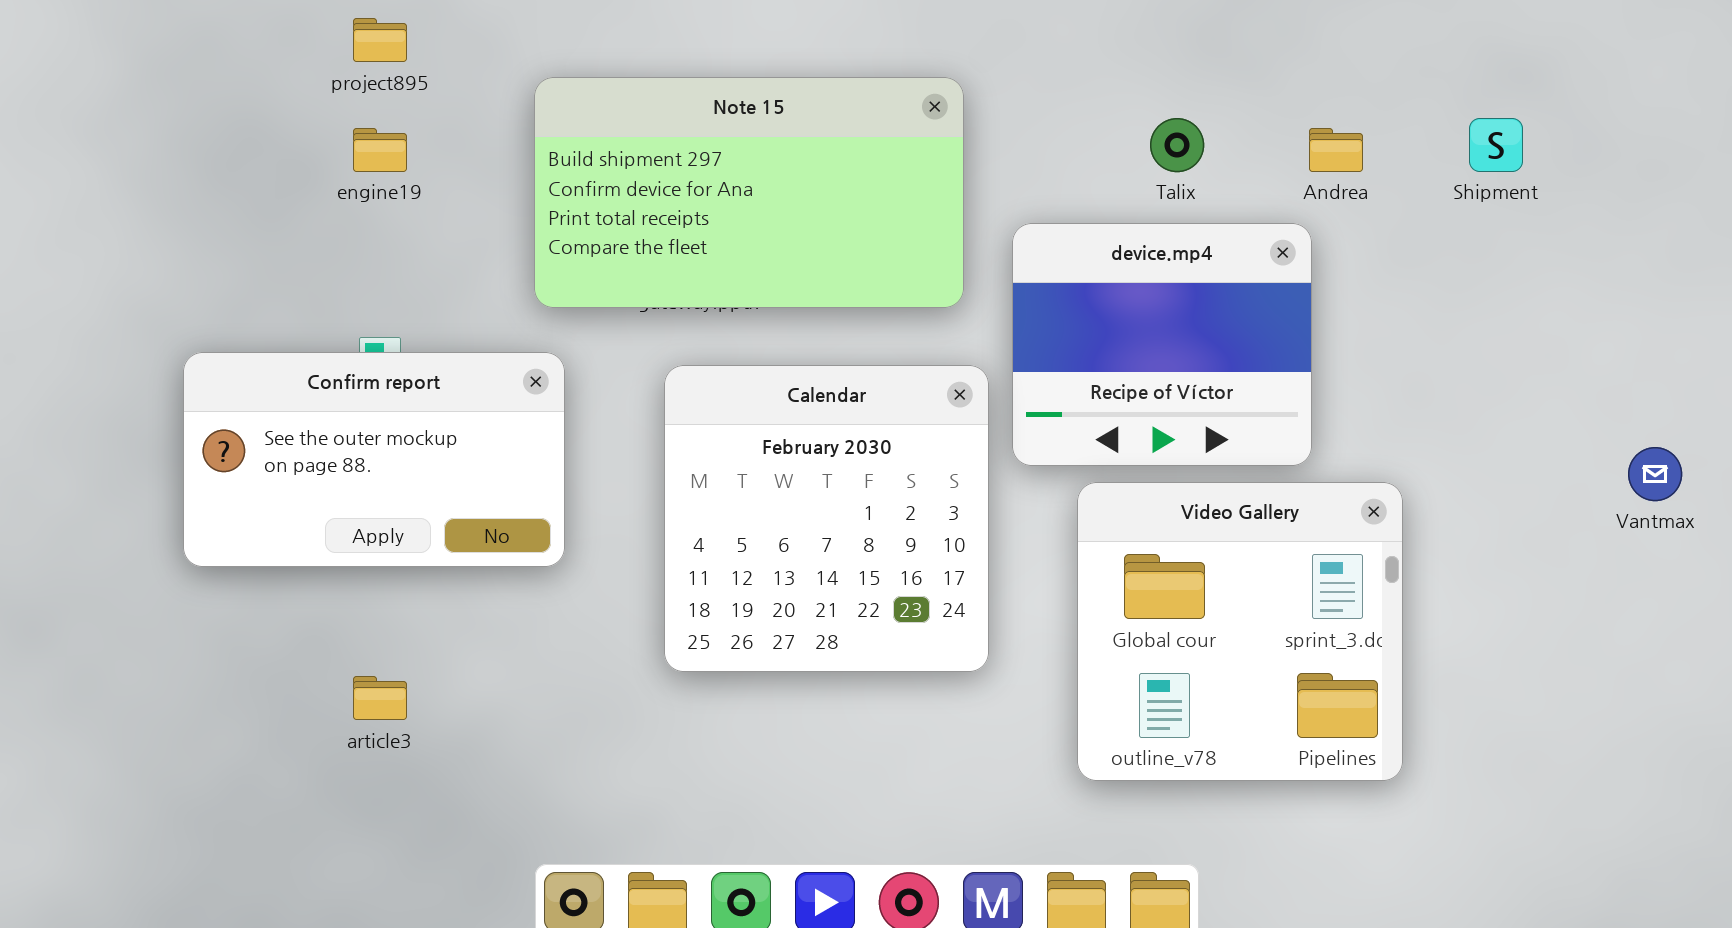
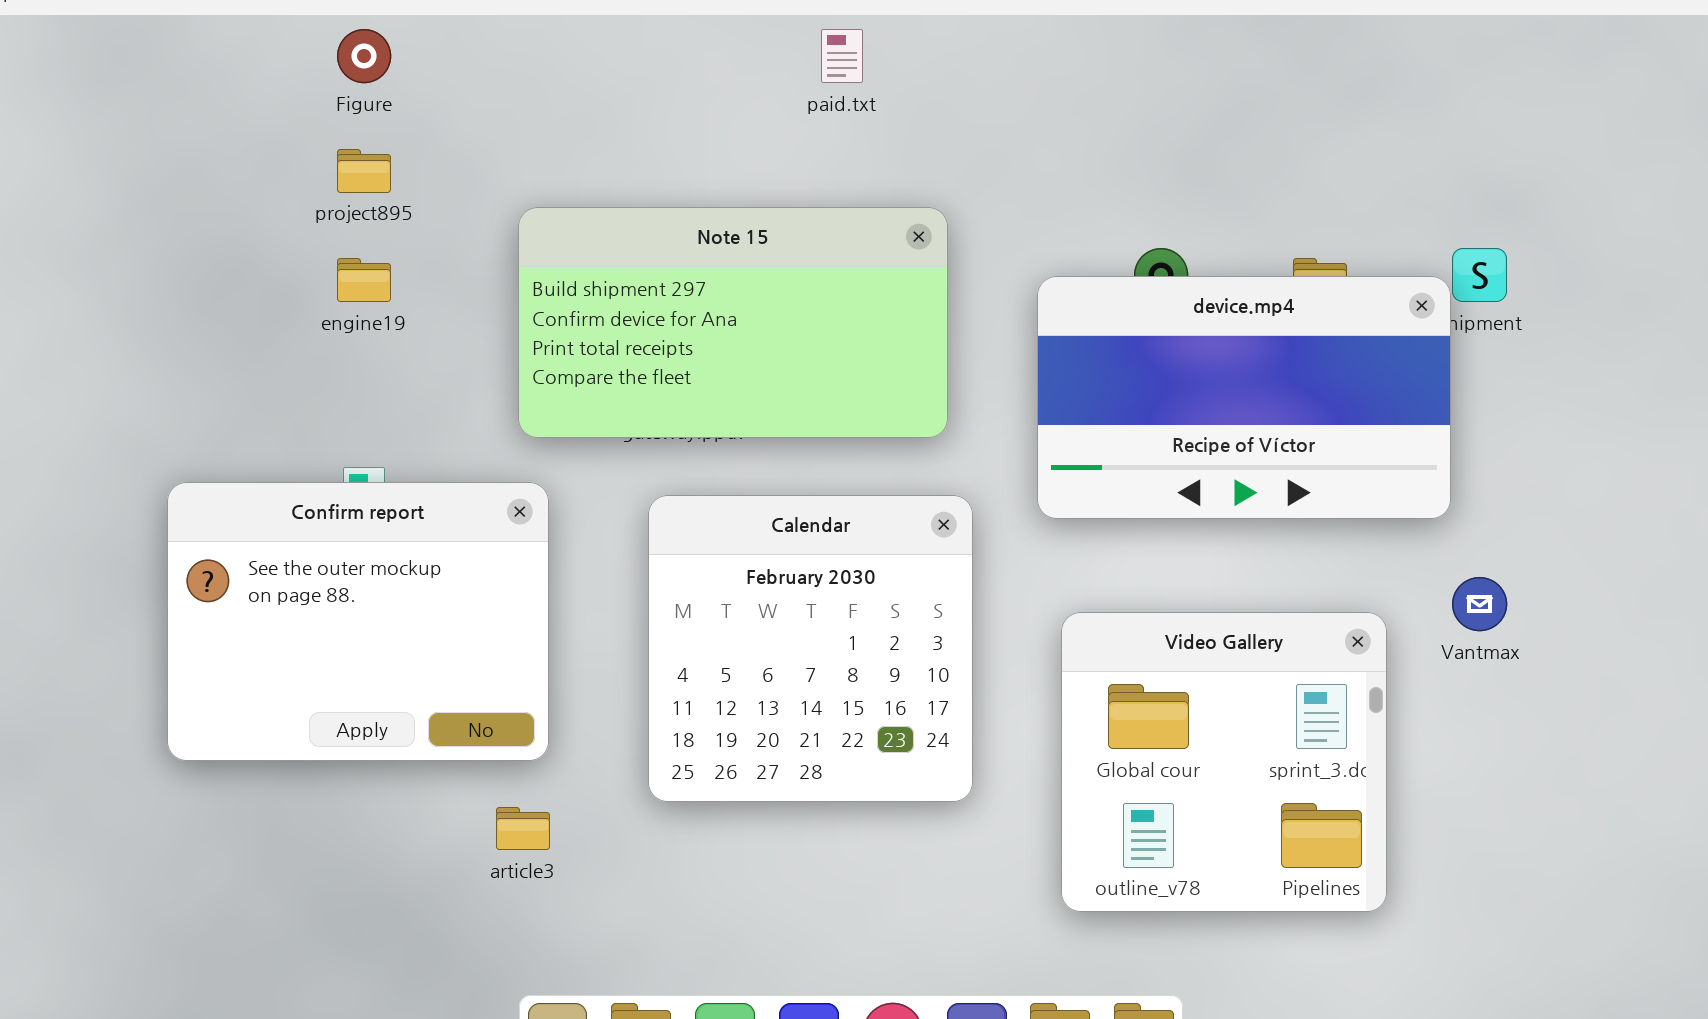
device.mp4: [1012,223,1312,466] -> [1037,276,1451,519], moved, resized
Confirm report: [183,352,565,567] -> [167,482,549,761], resized
Vantmax: [1628,447,1682,501] -> [1452,577,1507,631], moved
article3: [353,676,407,720] -> [496,807,550,850], moved

